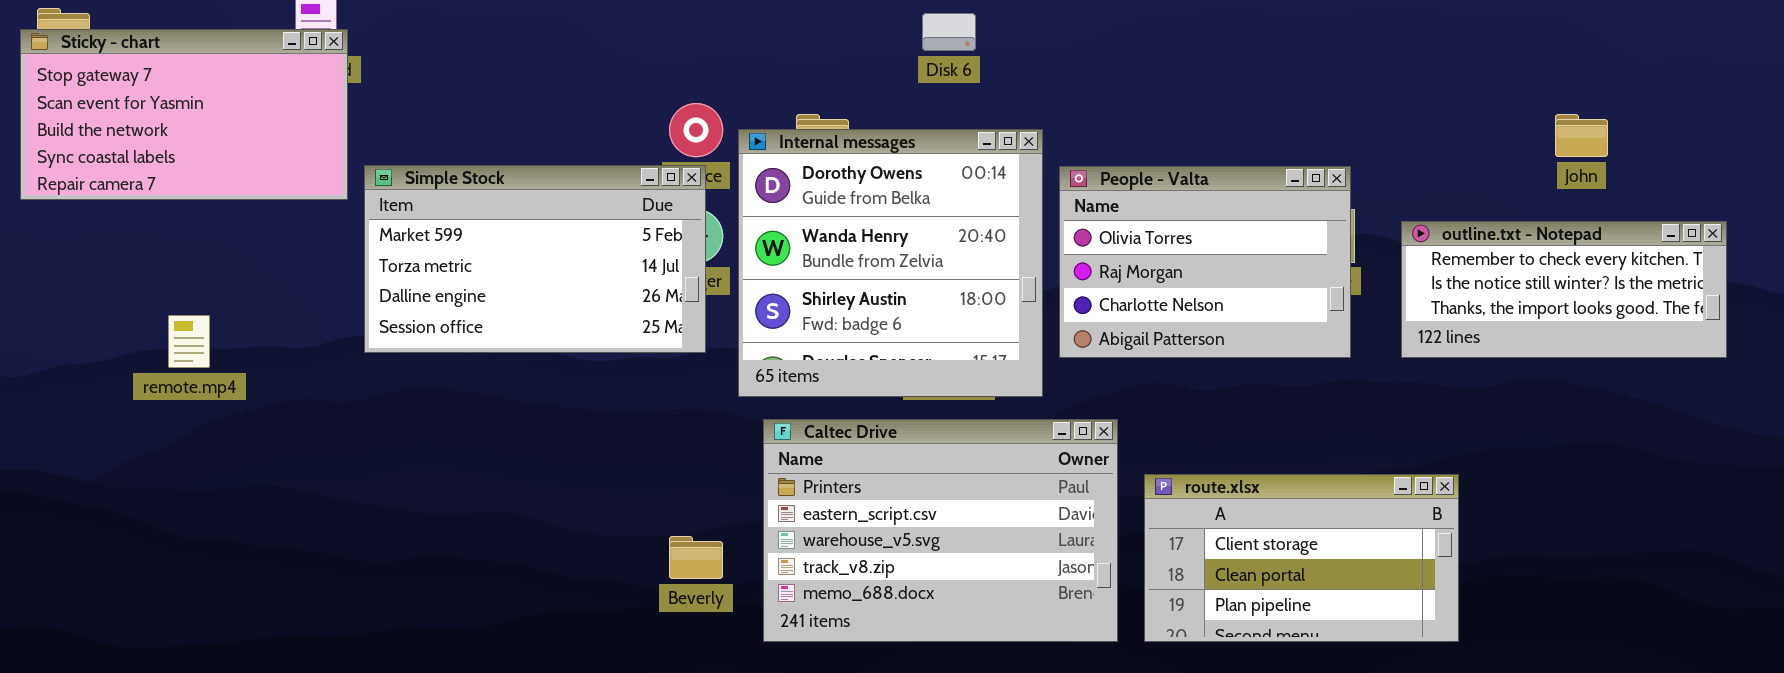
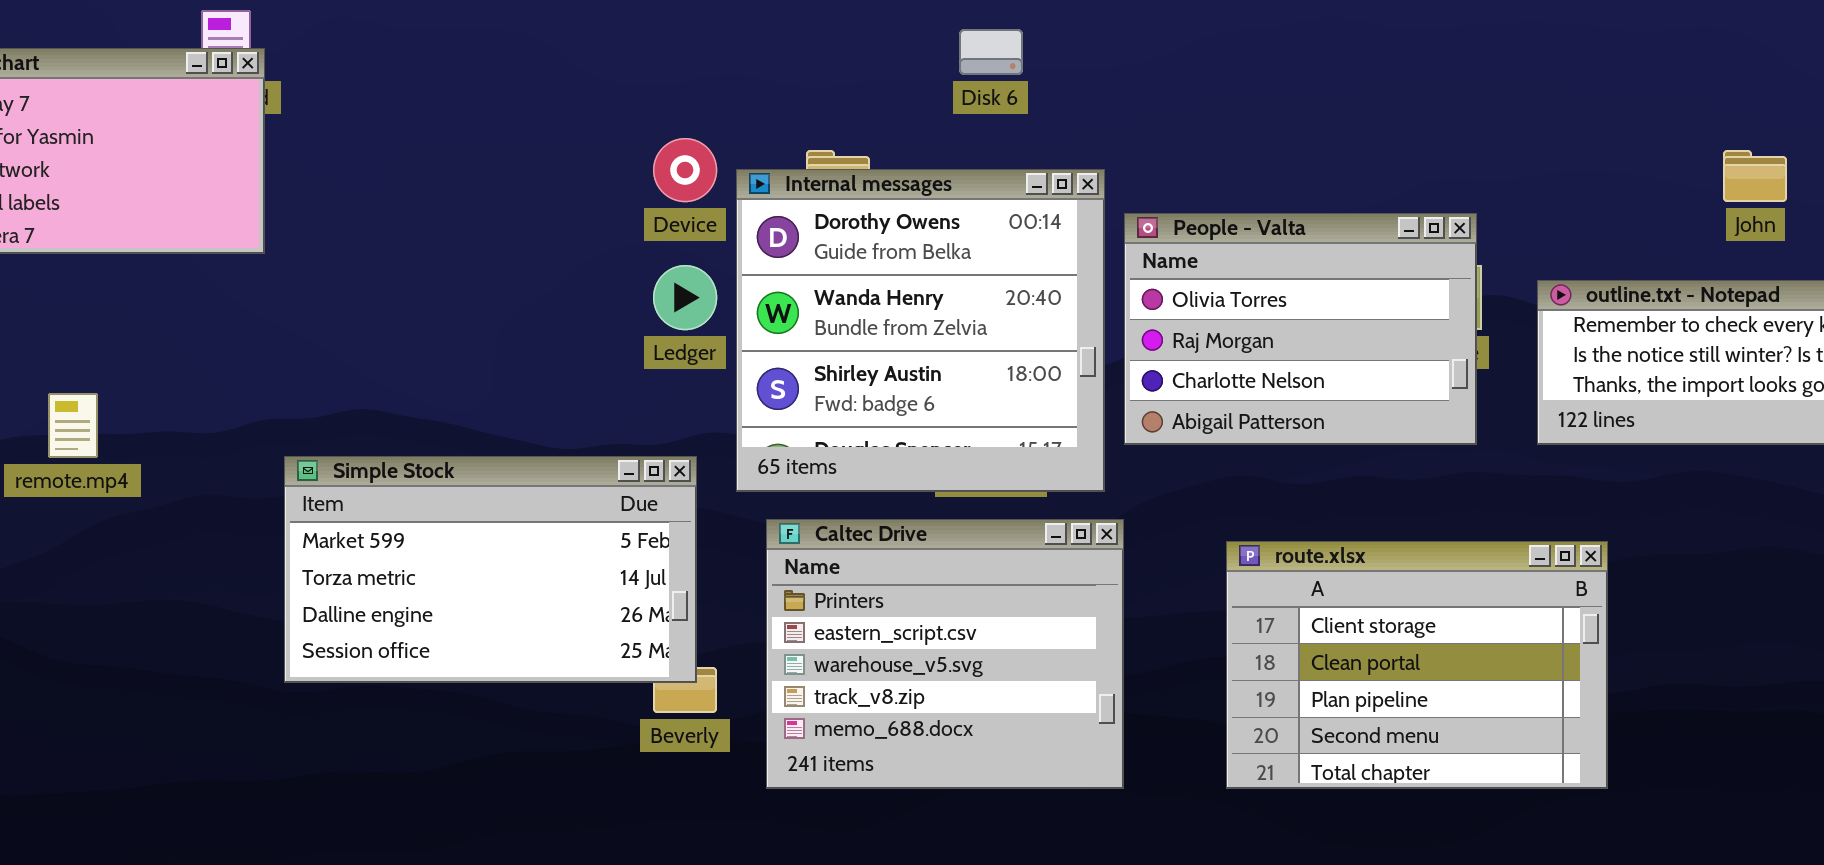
Simple Stock: [364,165,706,353] -> [284,456,697,683], moved
Caltec Drive: [763,419,1118,642] -> [766,519,1124,789], resized
route.xlsx: [1144,474,1459,642] -> [1226,541,1608,789], resized

